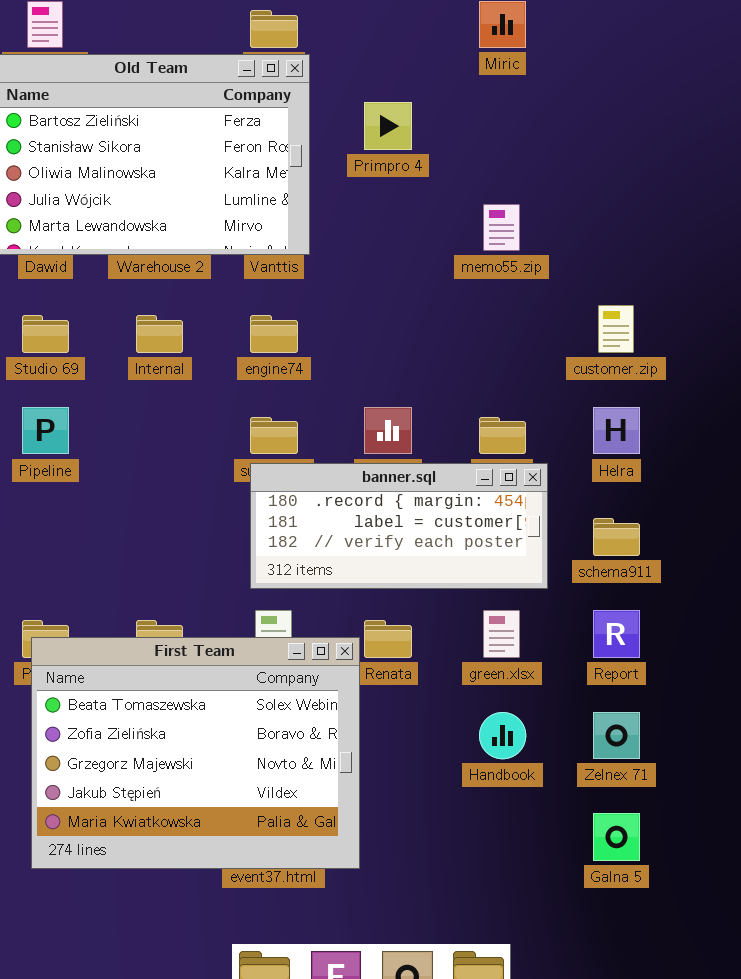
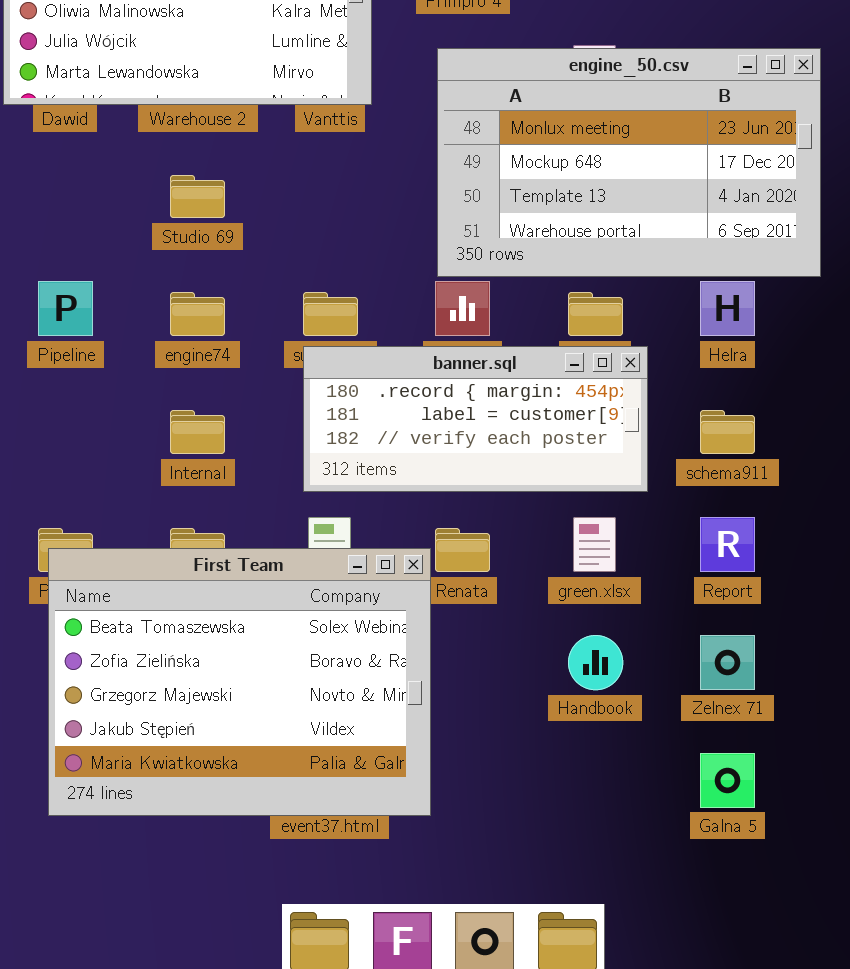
engine_50.csv: none -> [437,48,821,277], opened
Studio 69: [22,315,69,353] -> [170,175,225,218], moved
Internal: [136,315,183,353] -> [170,410,225,454], moved
engine74: [250,315,298,353] -> [170,292,225,336], moved

